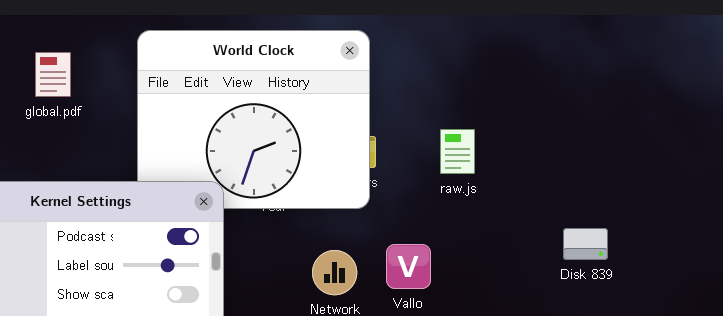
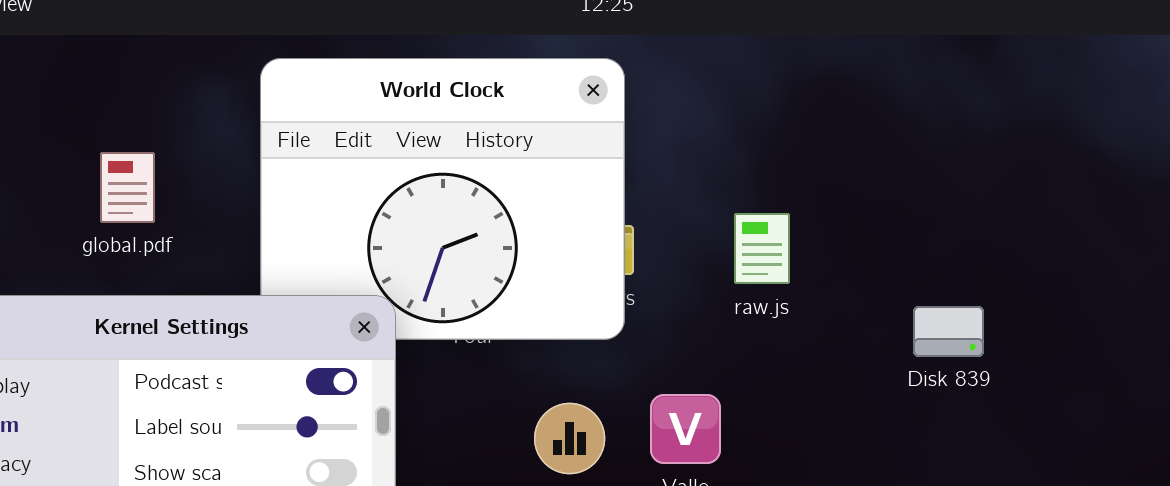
global.pdf: [35,52,71,97] -> [100,152,155,223], moved
Disk 839: [563,228,608,260] -> [913,306,984,357], moved

